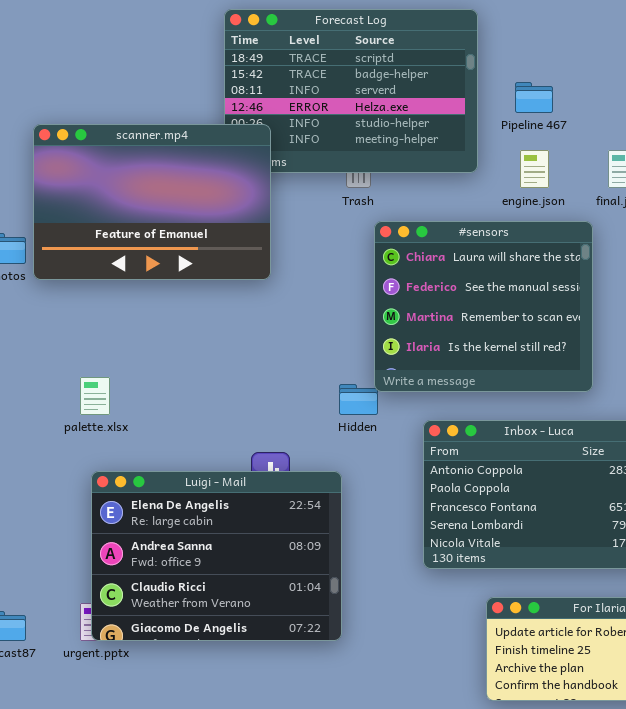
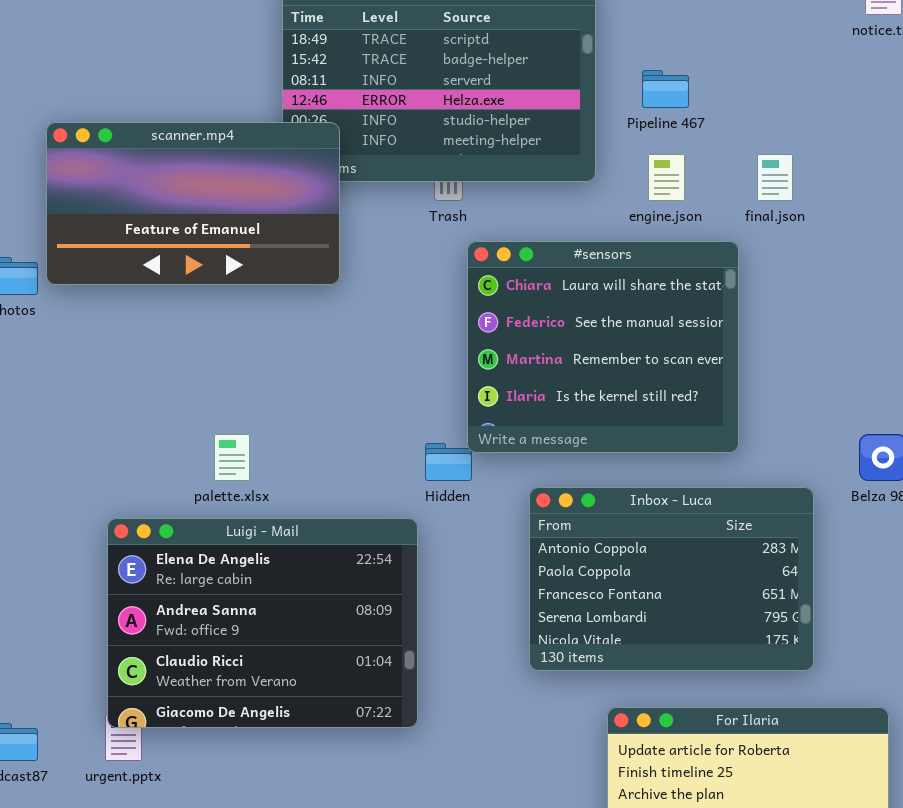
scanner.mp4: [33,124,271,280] -> [46,122,340,285], resized
palette.xlsx: [80,377,110,415] -> [214,434,250,481], moved
Luigi - Mail: [91,471,342,641] -> [107,518,418,728], moved

